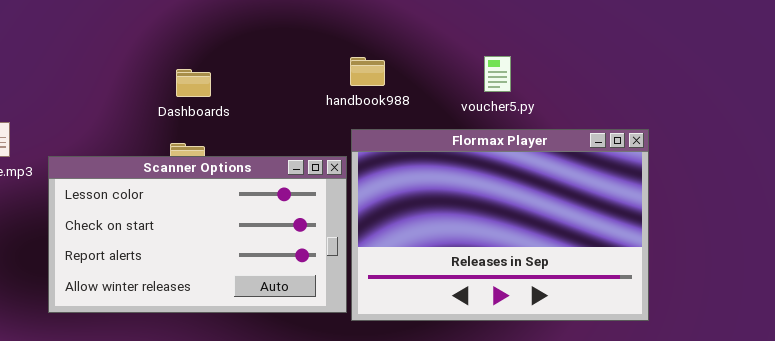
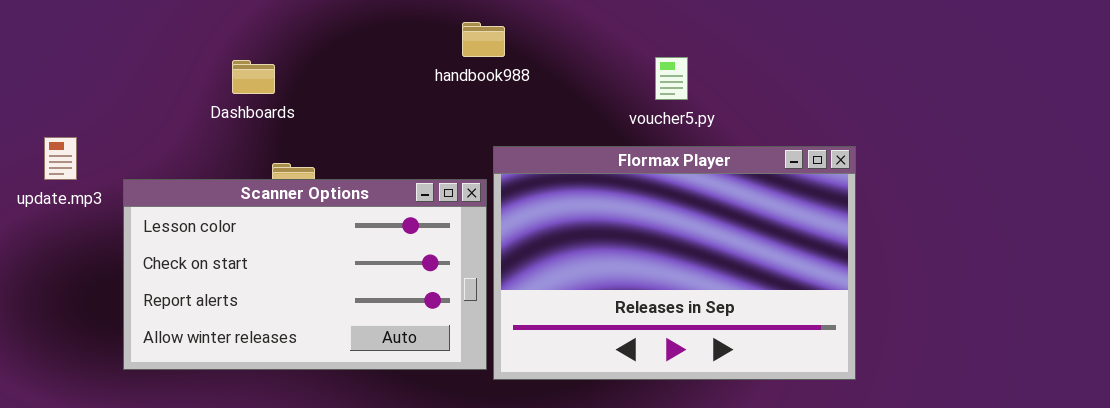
handbook988: [350,57,385,86] -> [462,22,505,57], moved
Dashboards: [176,69,211,97] -> [232,60,275,94], moved

